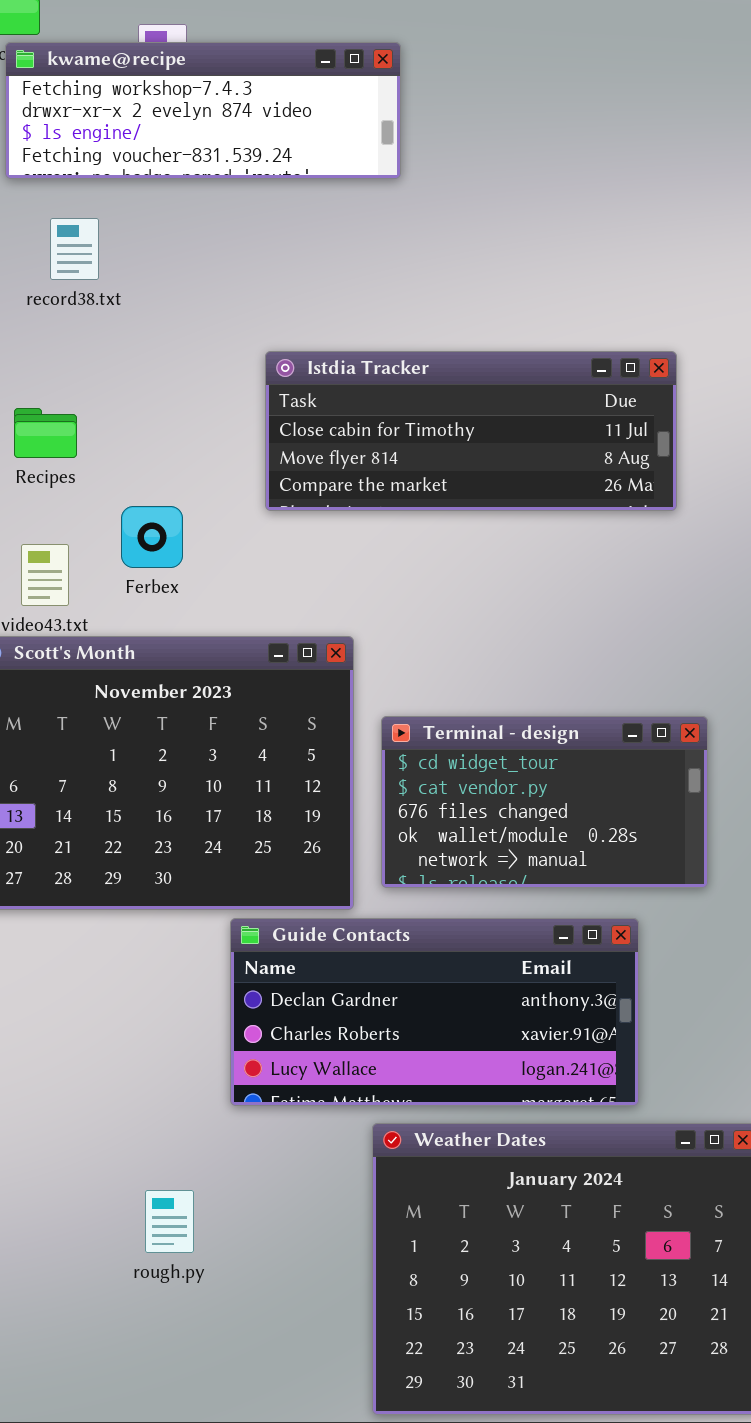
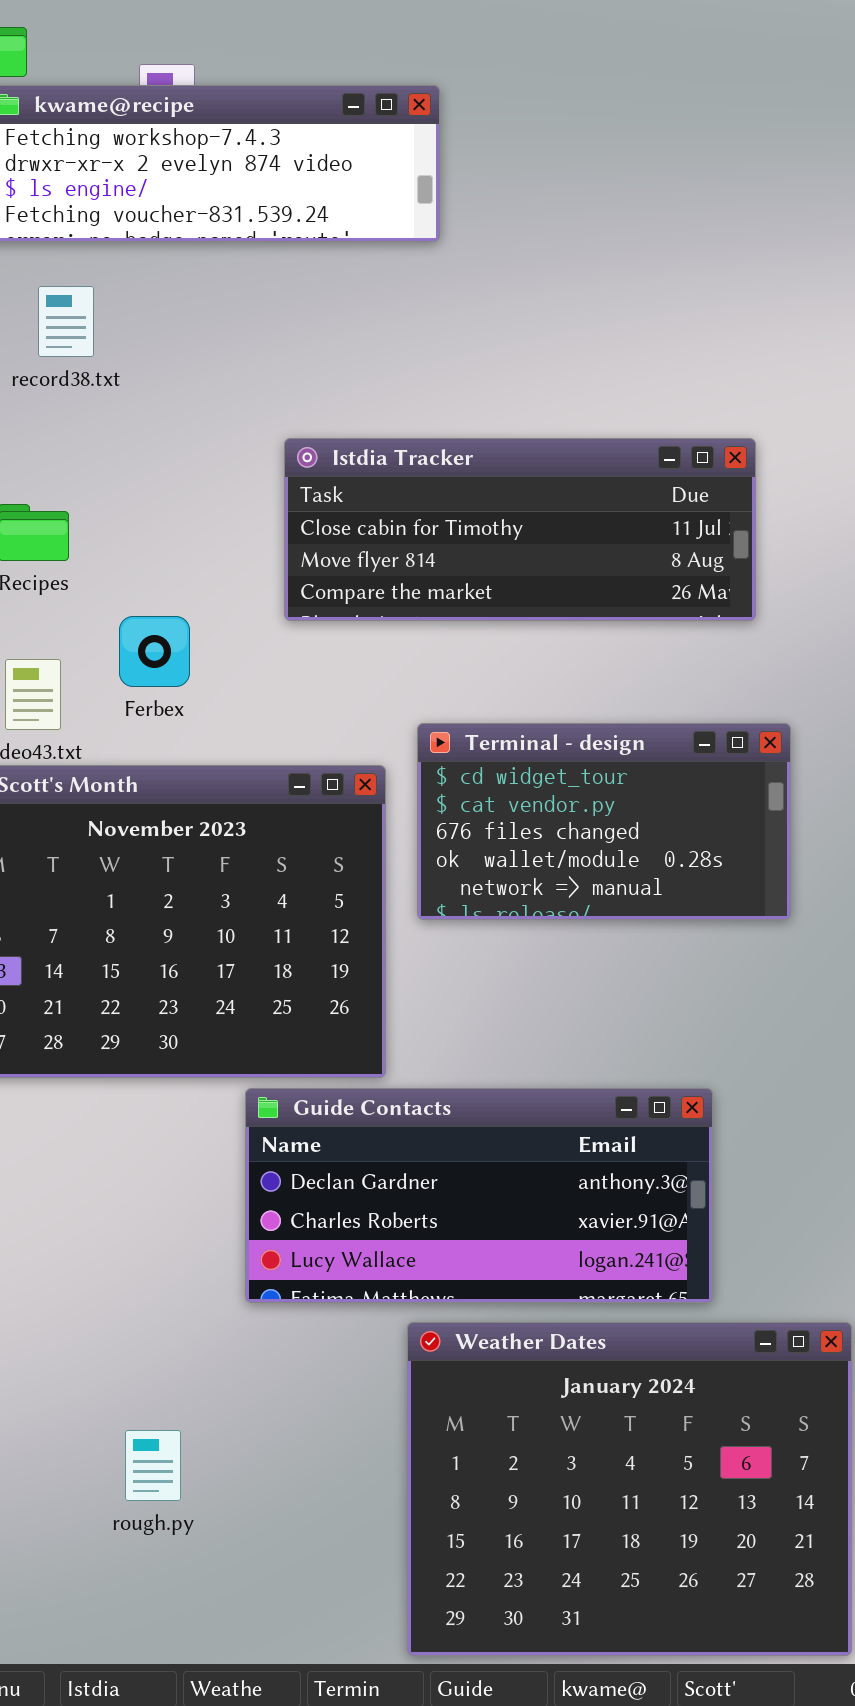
Terminal - design: [381,716,708,888] -> [417,723,791,920], moved
rough.py: [145,1190,194,1253] -> [125,1430,181,1501], moved

